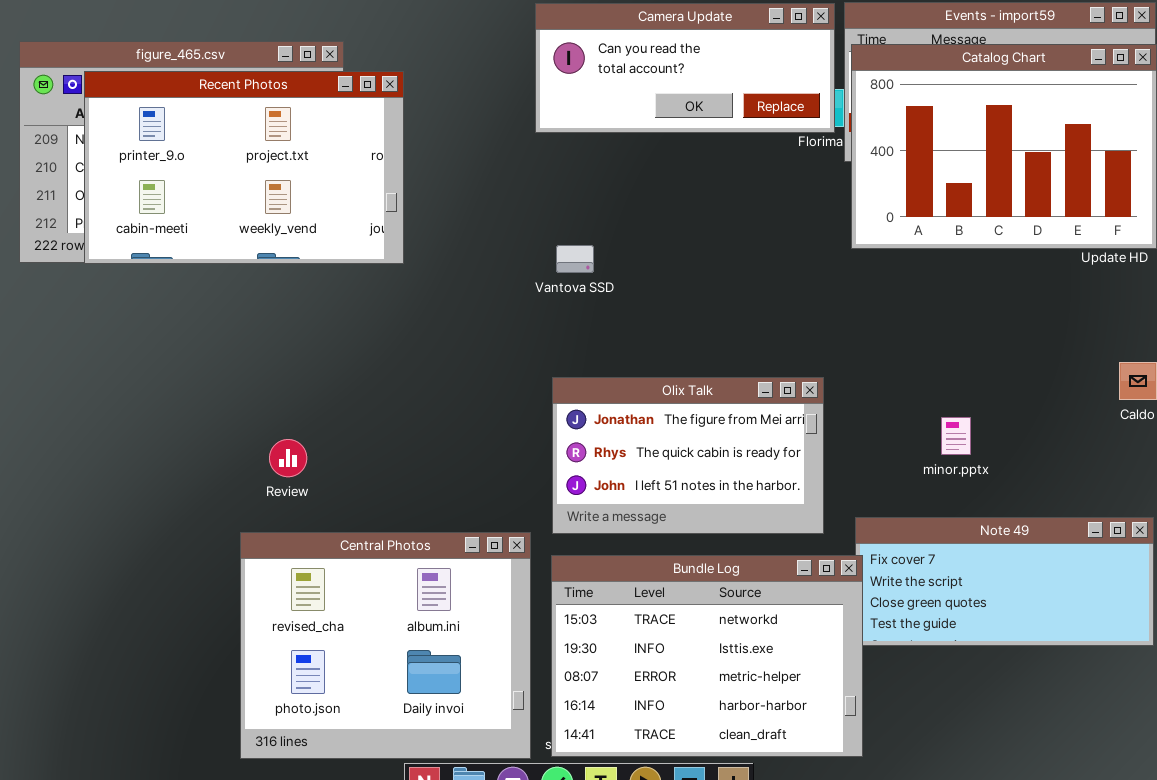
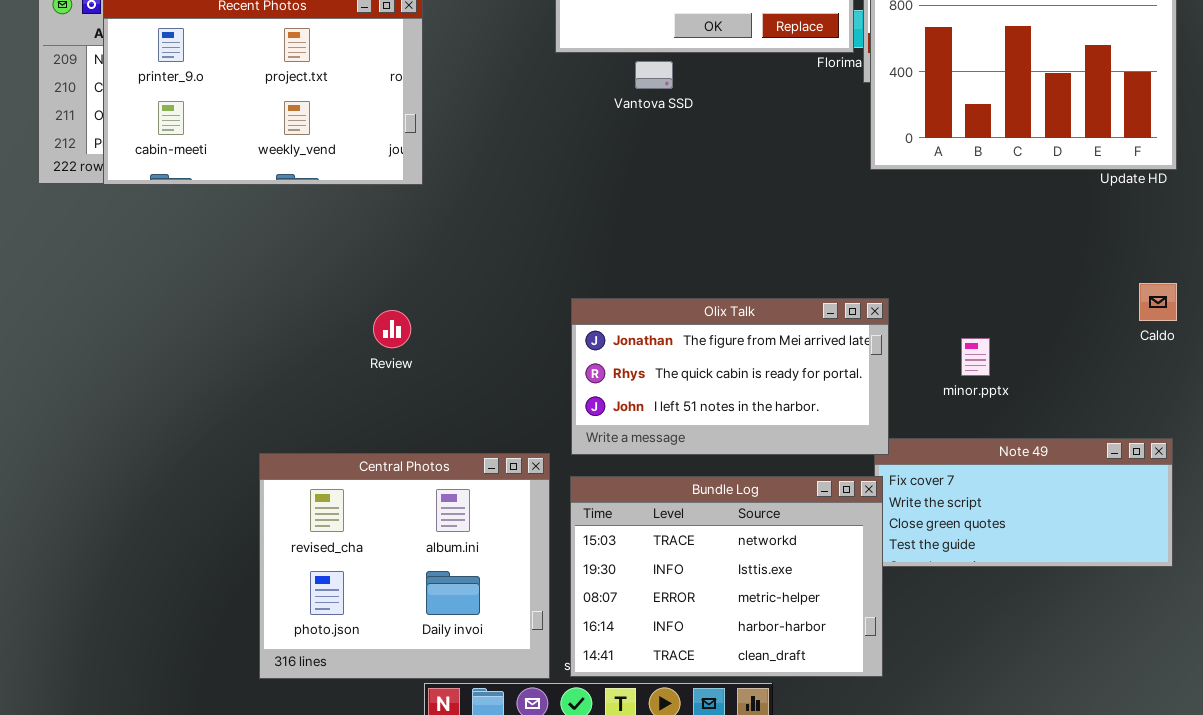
Vantova SSD: [556,245,594,273] -> [635,61,673,89], moved
Olix Talk: [552,377,824,534] -> [571,298,889,455], resized
Review: [269,439,307,477] -> [373,310,411,348], moved

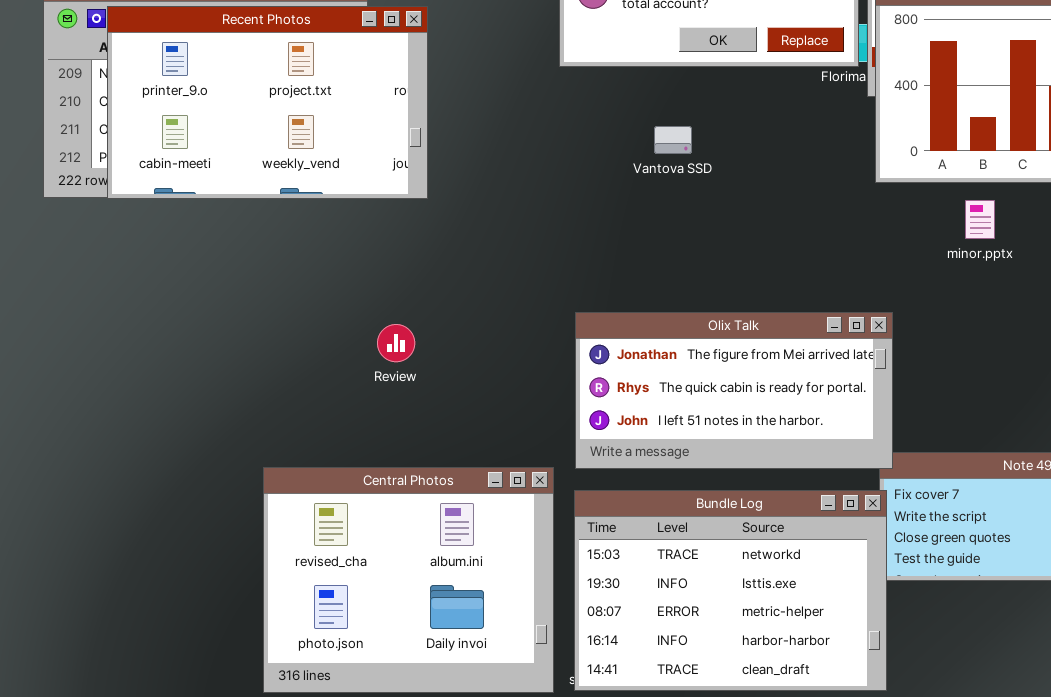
Vantova SSD: [635,61,673,89] -> [654,126,692,154], moved
minor.pptx: [961,338,990,376] -> [965,200,995,239], moved

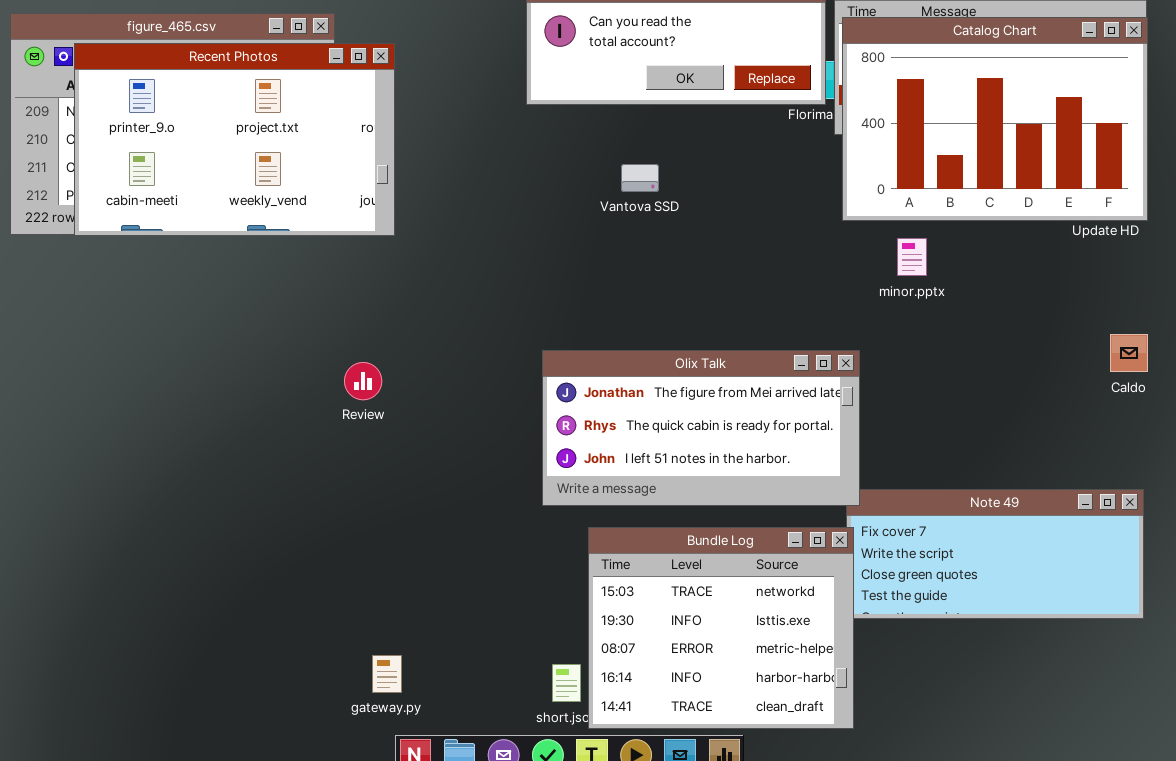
minor.pptx: [965,200,995,239] -> [897,238,927,276], moved
Central Photos: [263,467,554,693] -> none, closed
Bundle Log: [574,490,887,691] -> [588,527,854,729], resized

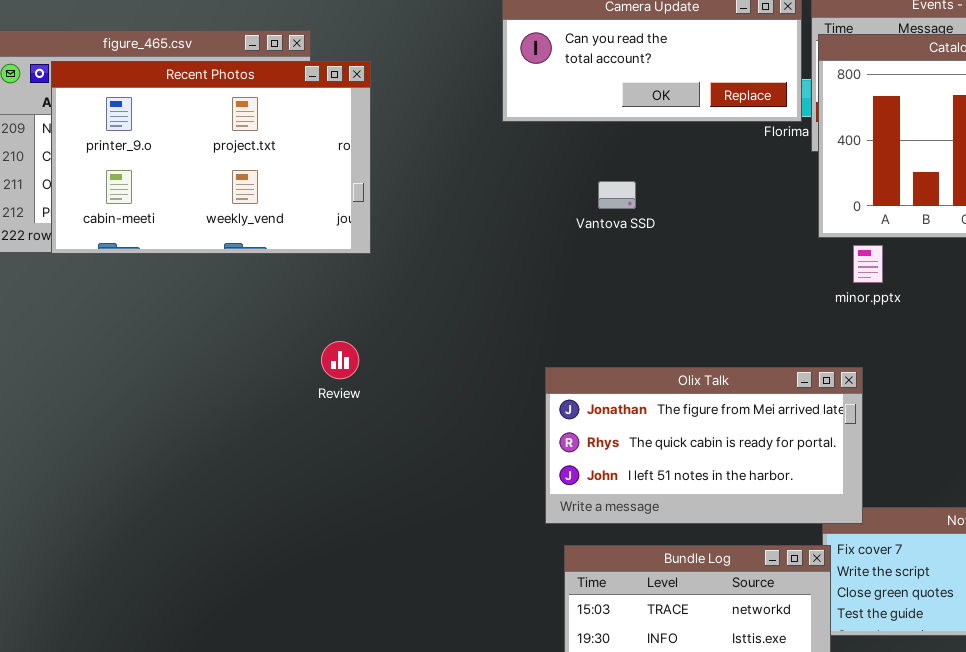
minor.pptx: [897,238,927,276] -> [853,245,883,283], moved
Olix Talk: [542,350,860,506] -> [545,367,863,524], moved
Review: [344,362,382,400] -> [321,341,359,379], moved

